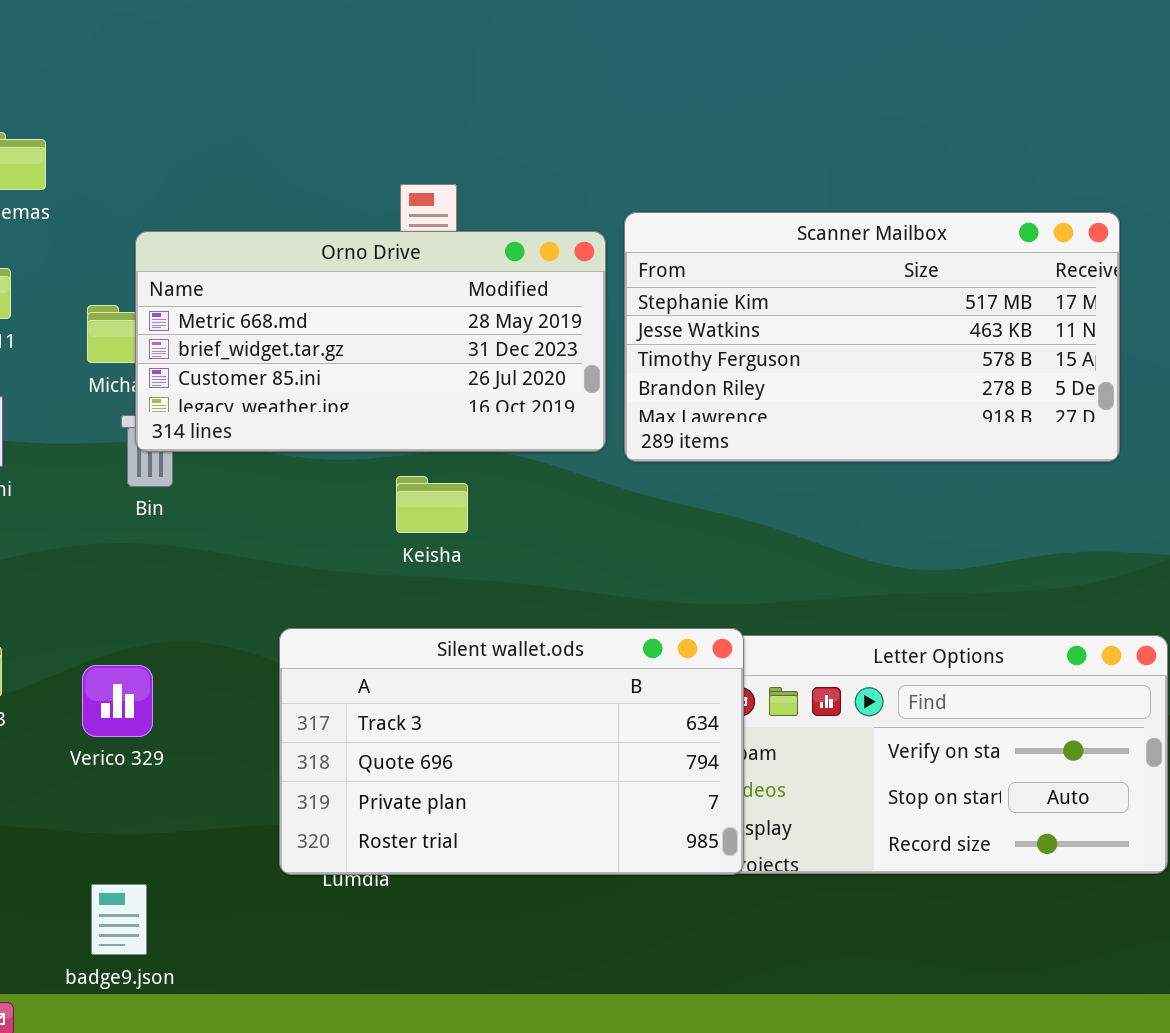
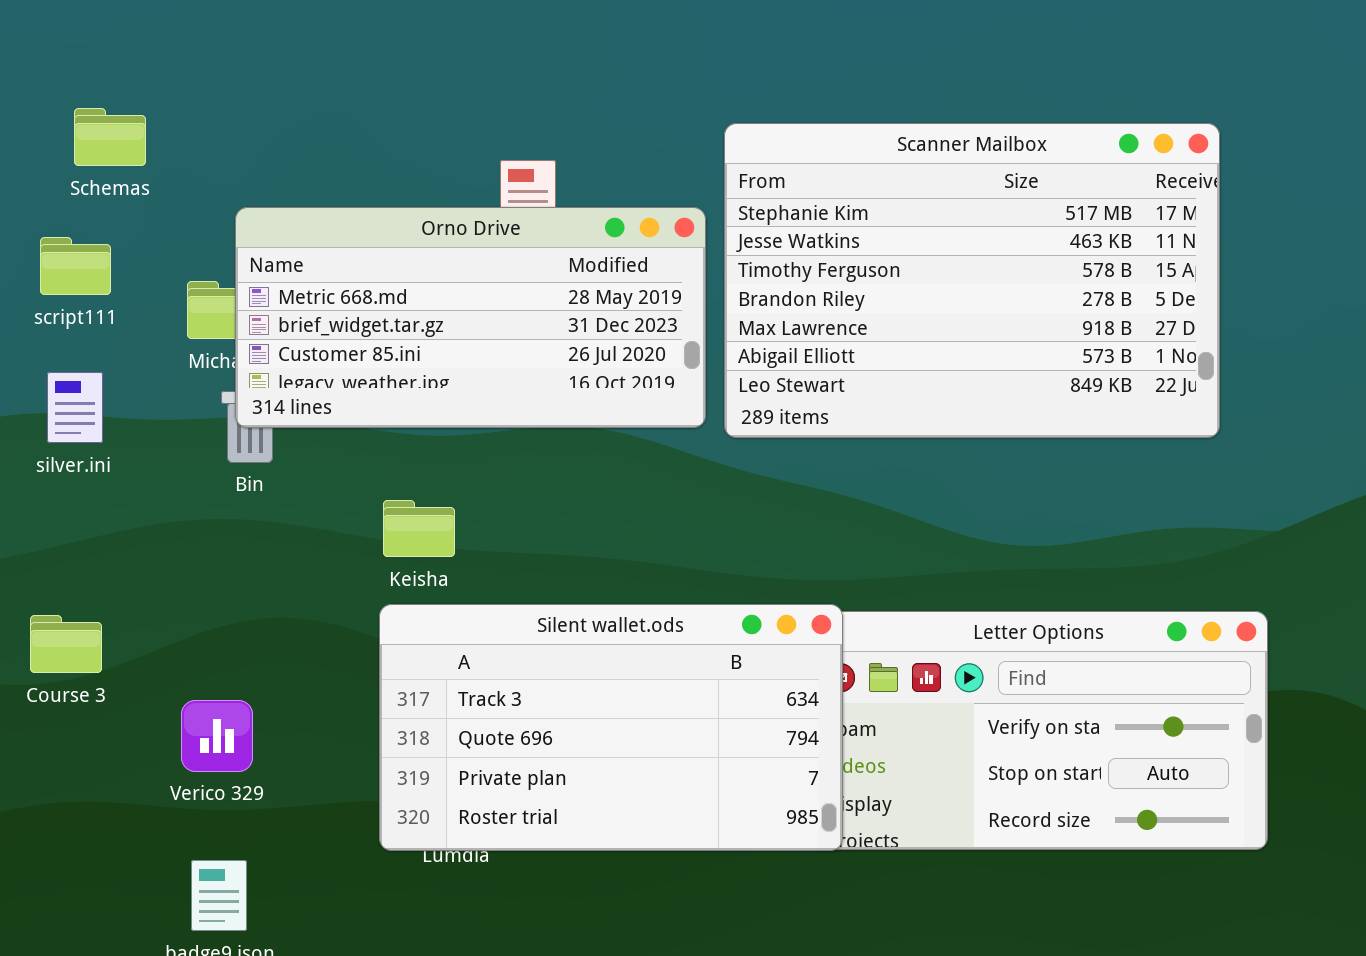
Scanner Mailbox: [624,212,1120,462] -> [724,123,1220,438], resized
Keisha: [396,476,468,533] -> [383,500,455,557], moved
Verico 329: [82,665,153,737] -> [181,700,253,772], moved

